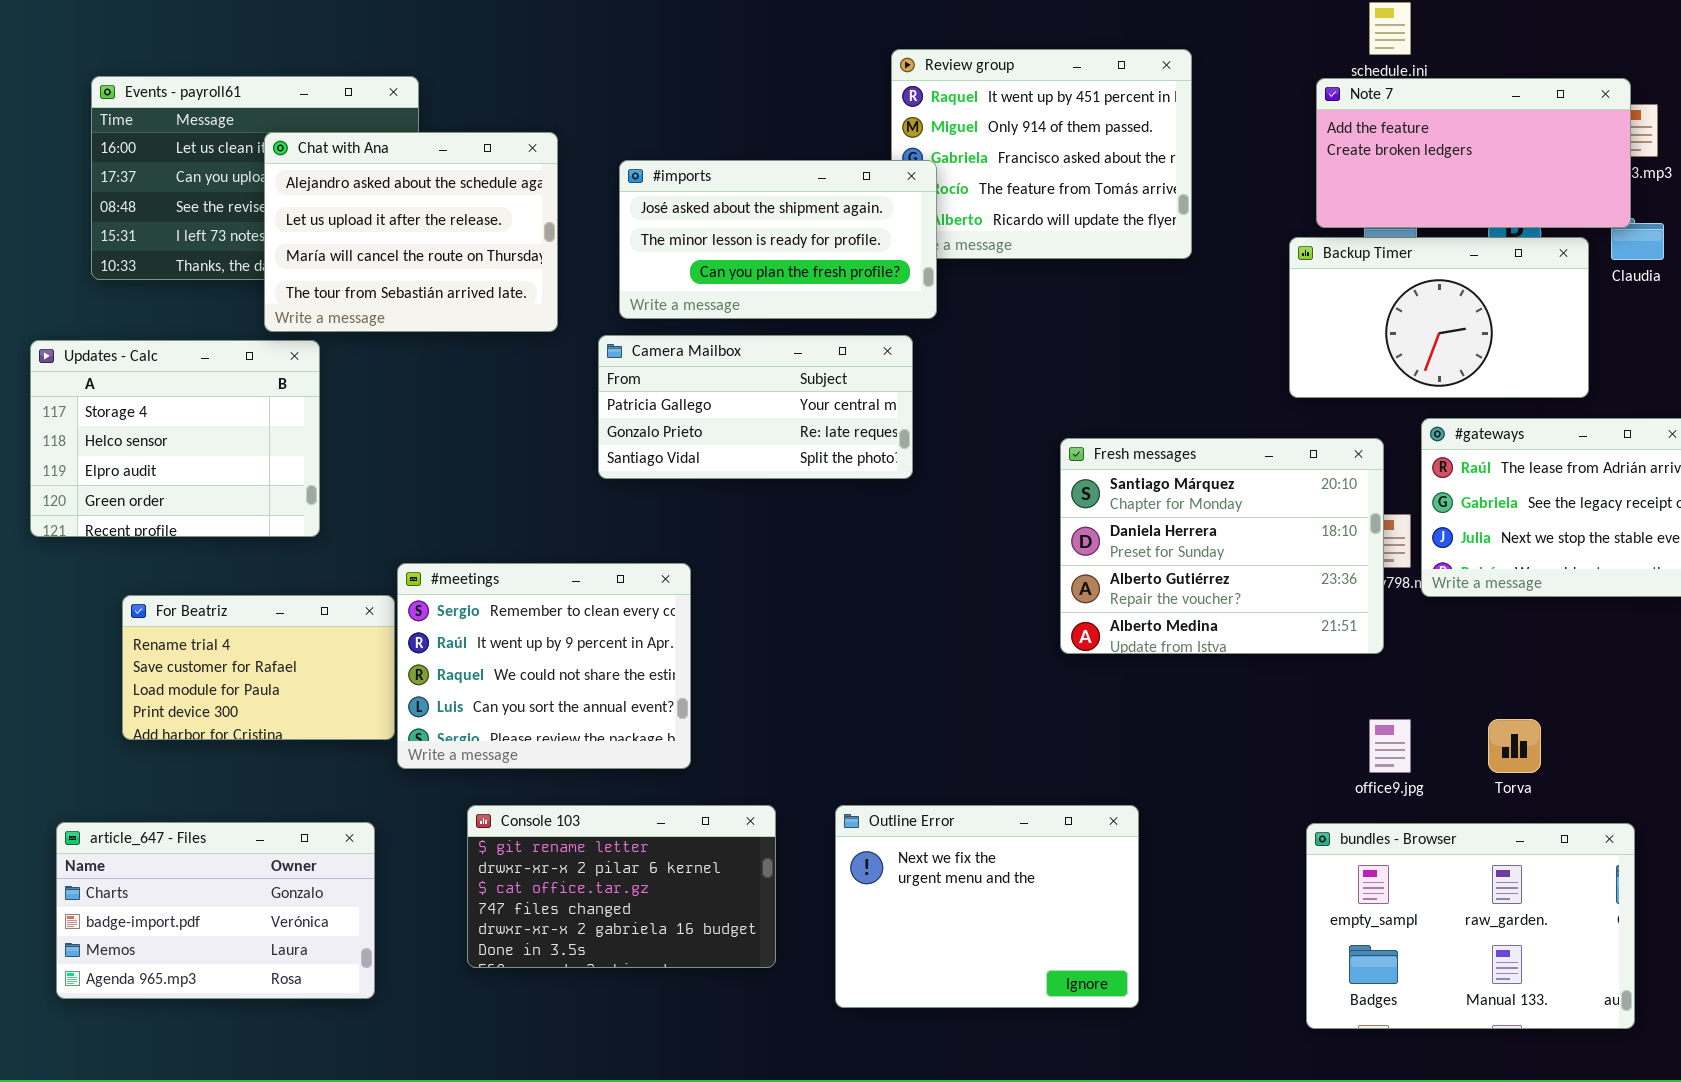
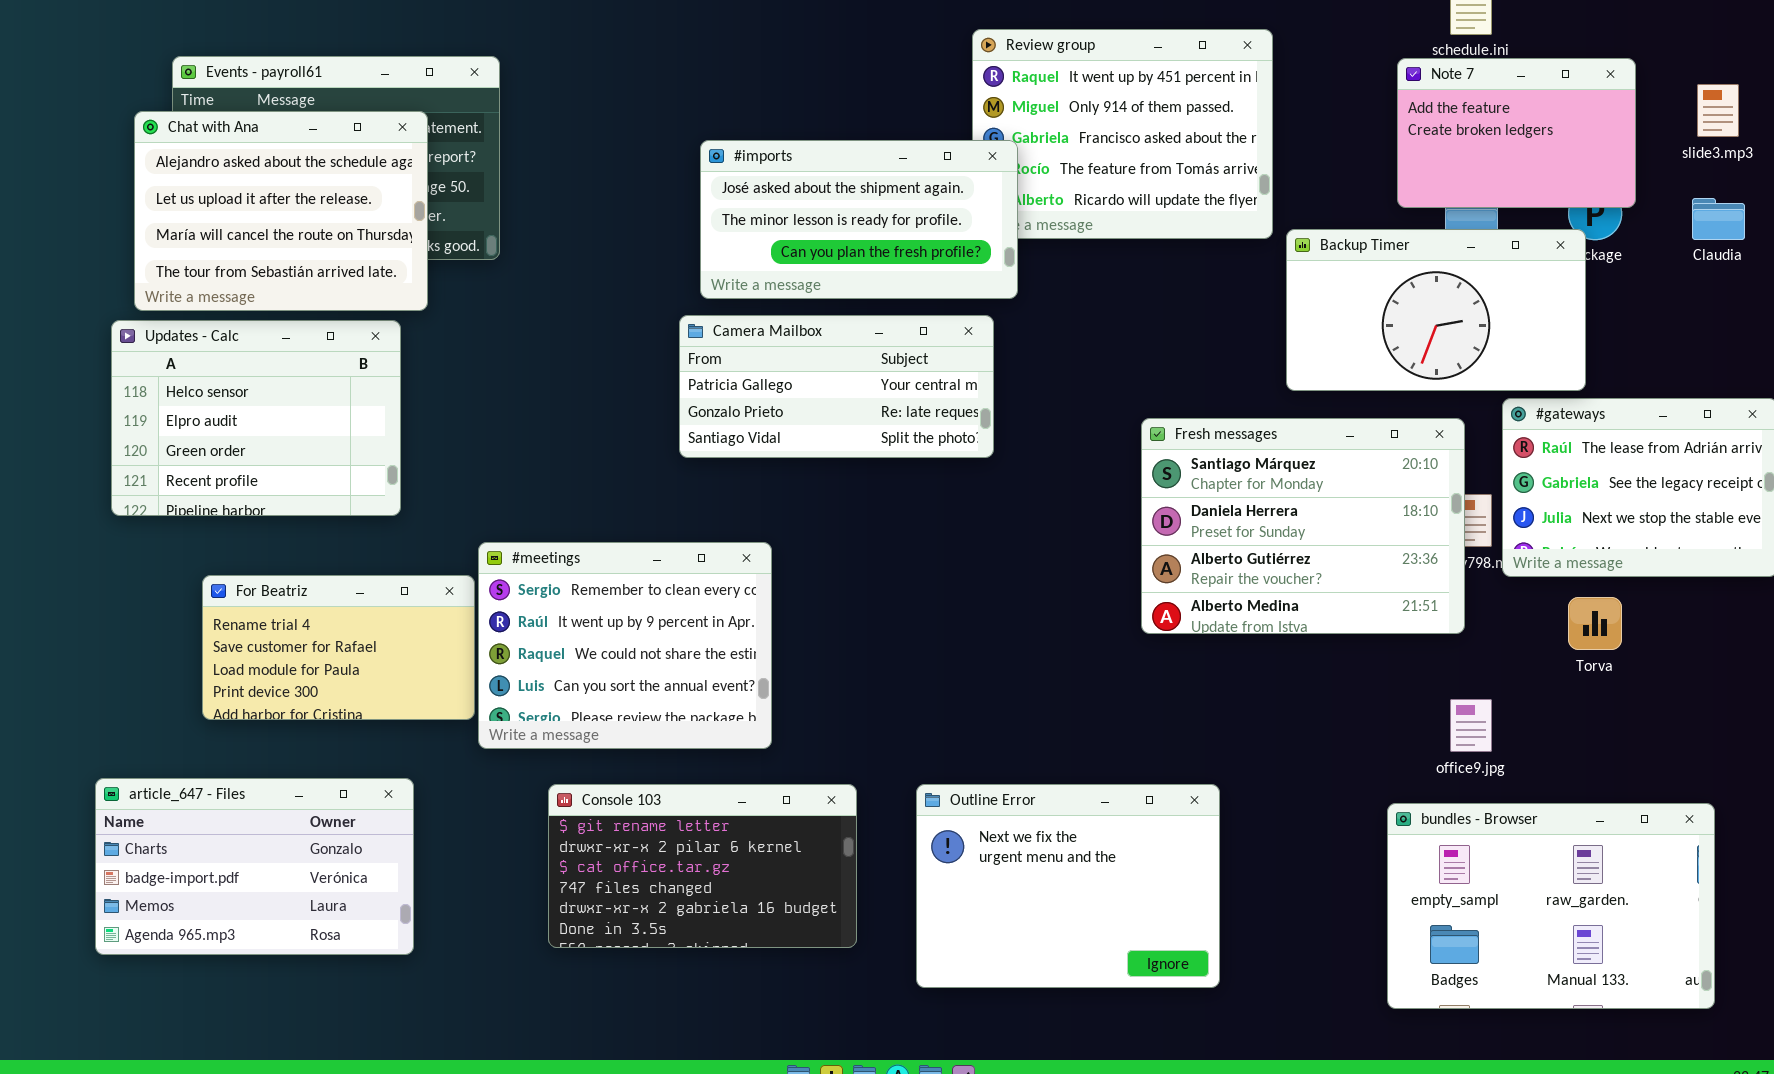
Note 7: [1316,78,1631,228] -> [1397,58,1636,208], resized
Chat with Ana: [264,132,558,332] -> [134,111,428,311], moved
Backup Timer: [1289,237,1589,398] -> [1286,229,1586,391], moved
Updates - Calc: [30,340,320,537] -> [111,320,401,516], scrolled down 1 row
Torva: [1488,719,1541,773] -> [1568,597,1622,650], moved
article_647 - Files: [56,822,375,999] -> [95,778,414,955], moved

